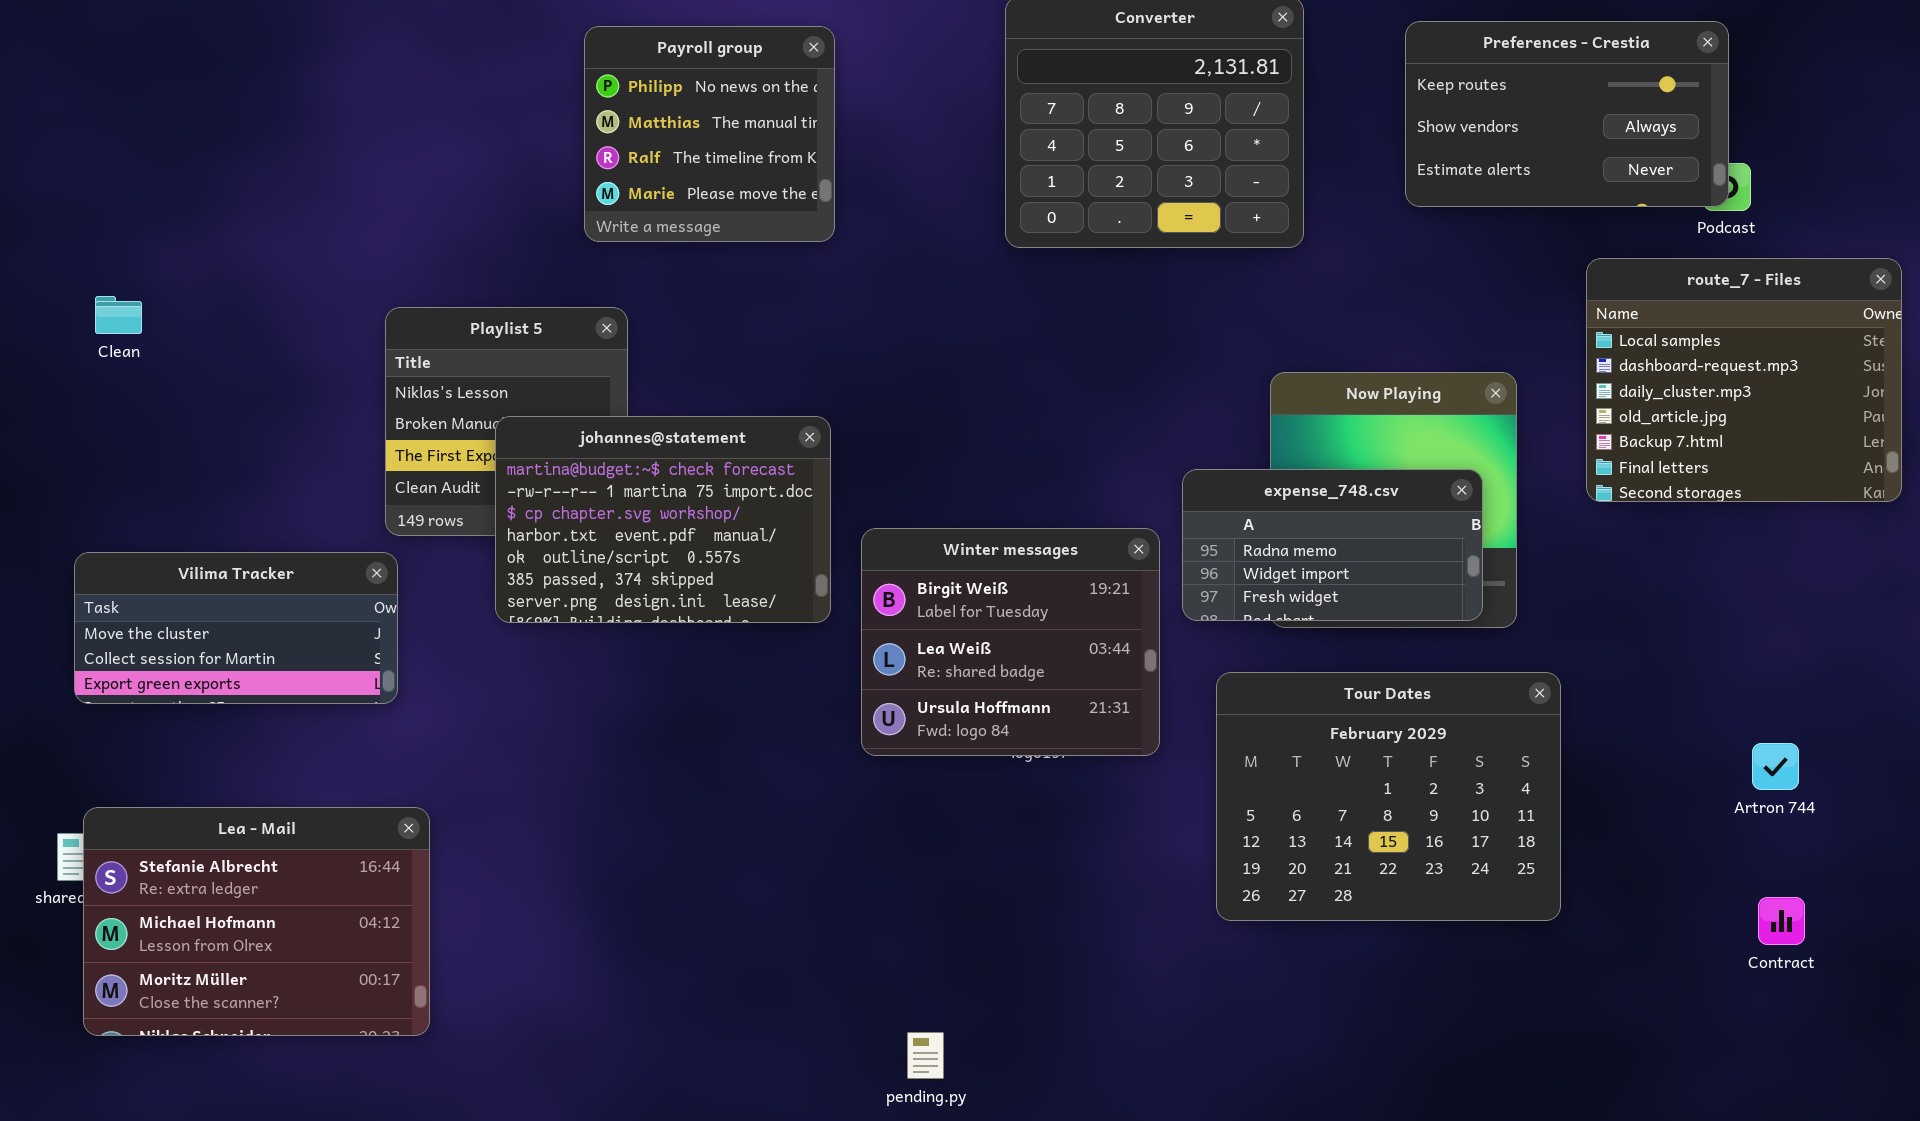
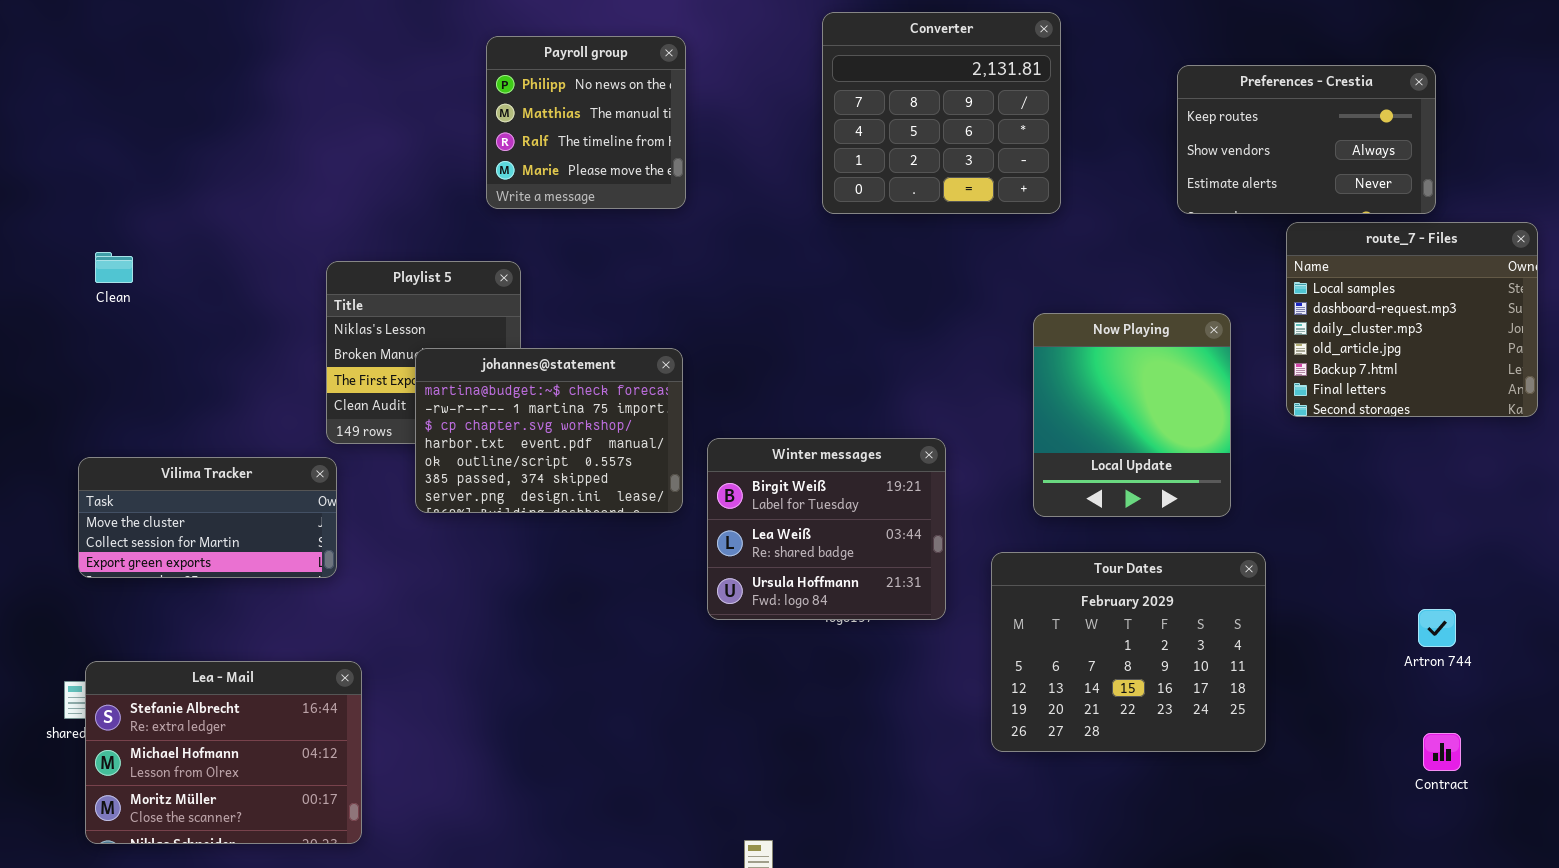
Preferences - Crestia: [1405,21,1729,207] -> [1177,65,1436,214], moved
expense_748.csv: [1182,469,1483,621] -> none, closed

